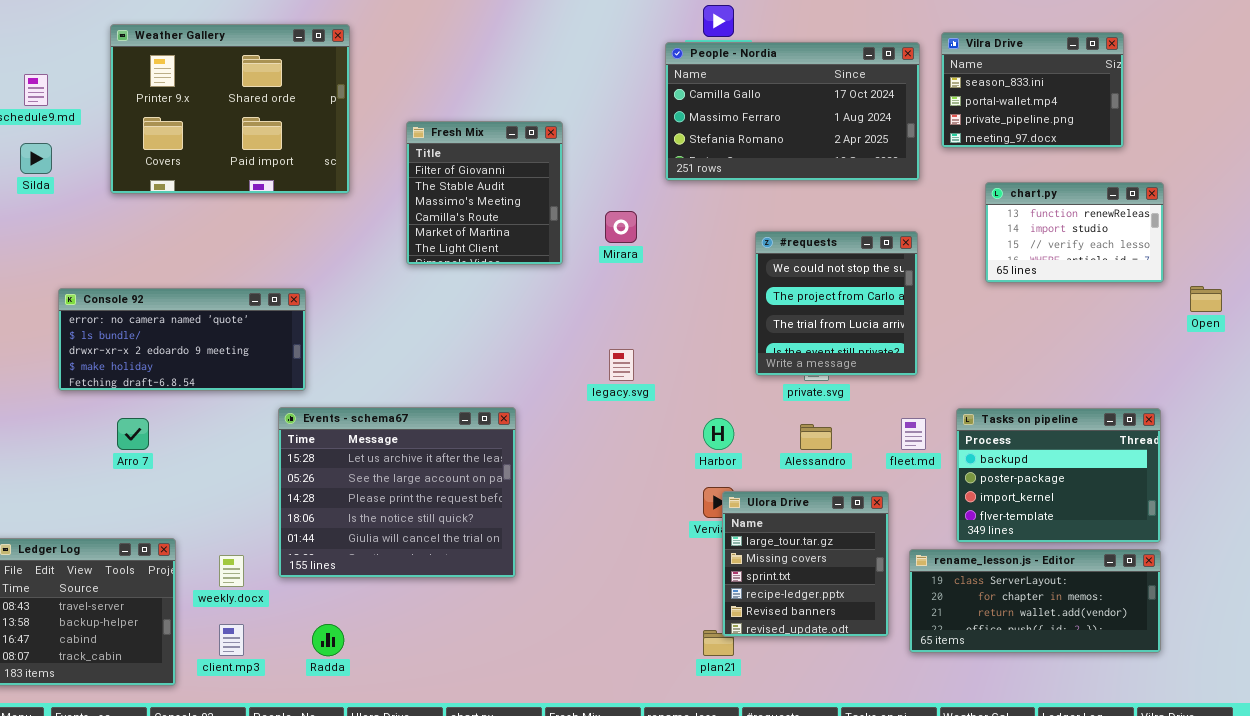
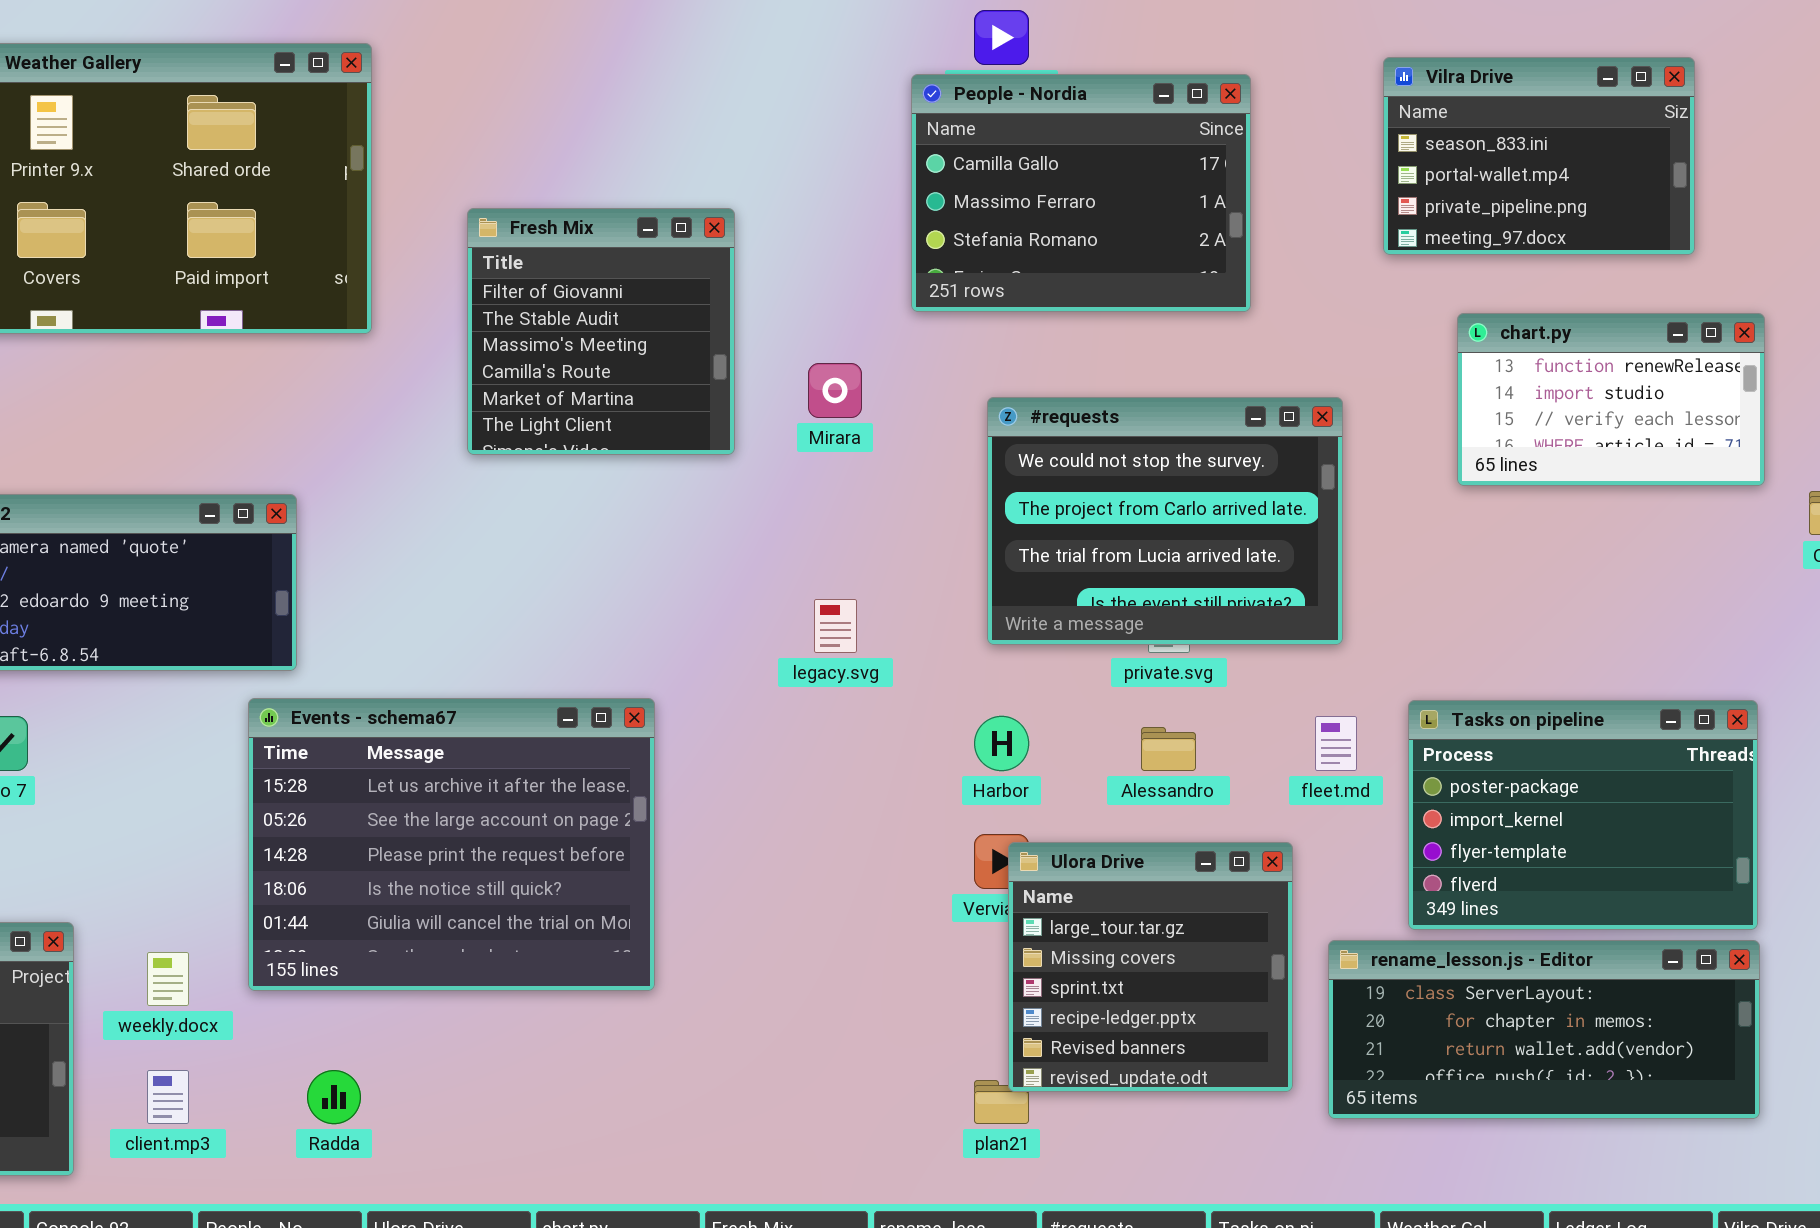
People - Nordia: [665,42,920,181] -> [911,74,1251,312], resized
#requests: [755,231,918,376] -> [987,397,1343,645], resized
Tasks on pipeline: [956,408,1161,543] -> [1408,700,1758,930], scrolled down 1 row

